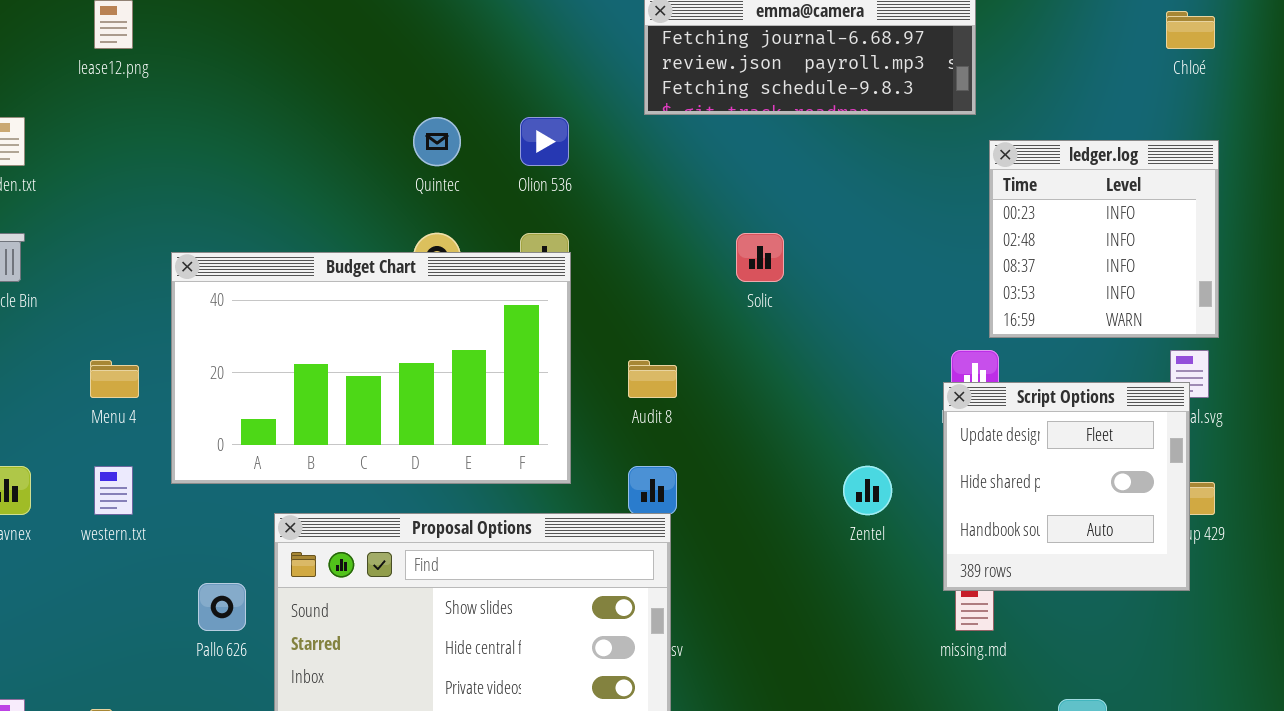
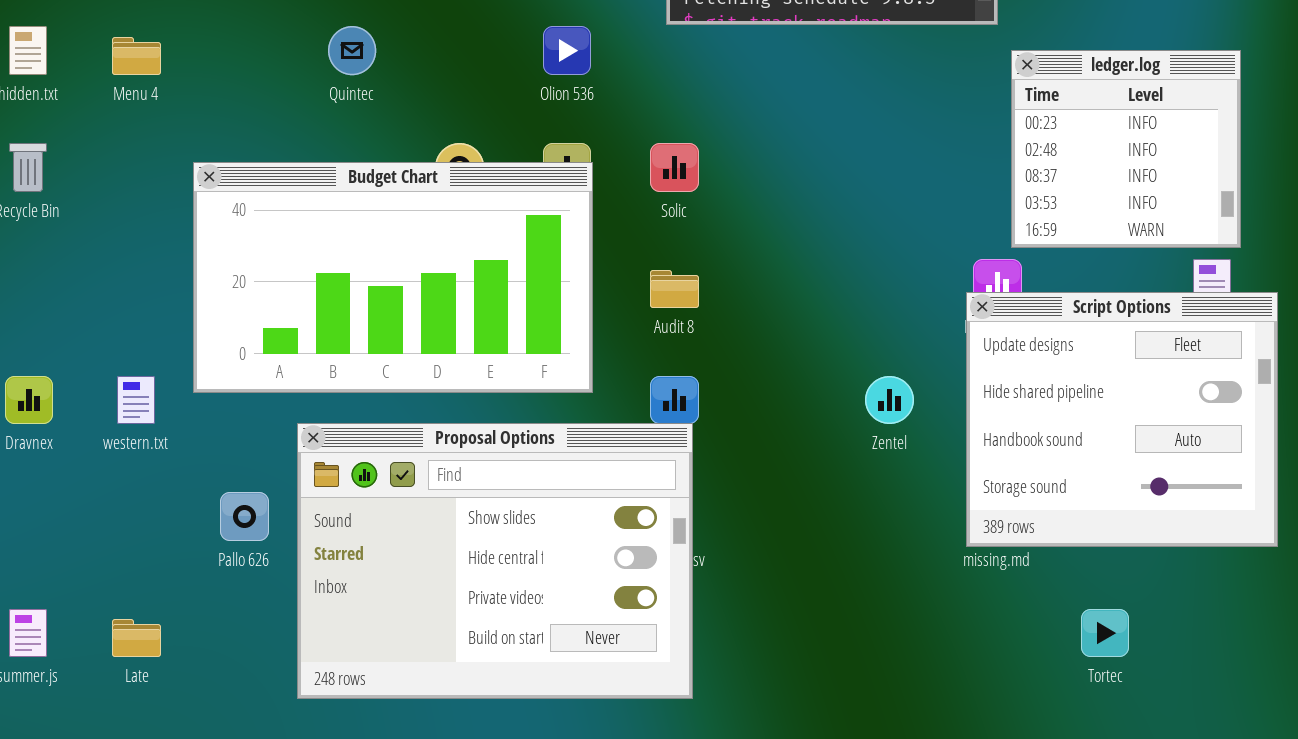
Quintec: [413,117,461,166] -> [328,26,376,75], moved
Solic: [736,233,784,282] -> [650,143,699,192], moved
Menu 4: [90,360,139,398] -> [112,37,161,75], moved
Script Options: [943,382,1190,591] -> [966,292,1278,547], resized

